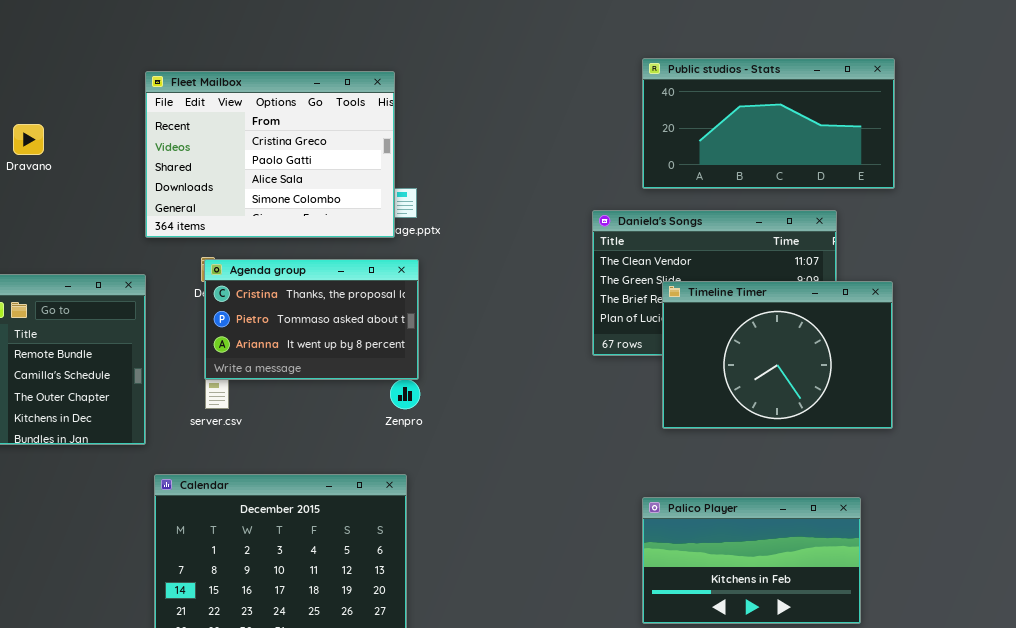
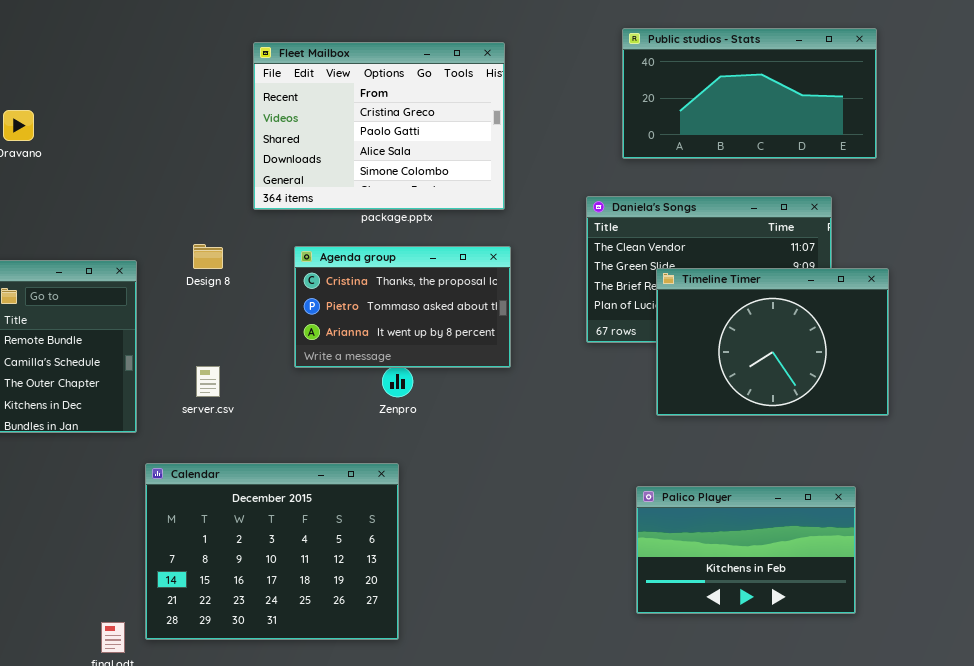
Public studios - Stats: [642,58,895,189] -> [622,28,877,159], moved
Fleet Mailbox: [145,71,395,238] -> [253,42,505,210], moved
Agenda group: [204,259,419,380] -> [294,246,511,368], moved

